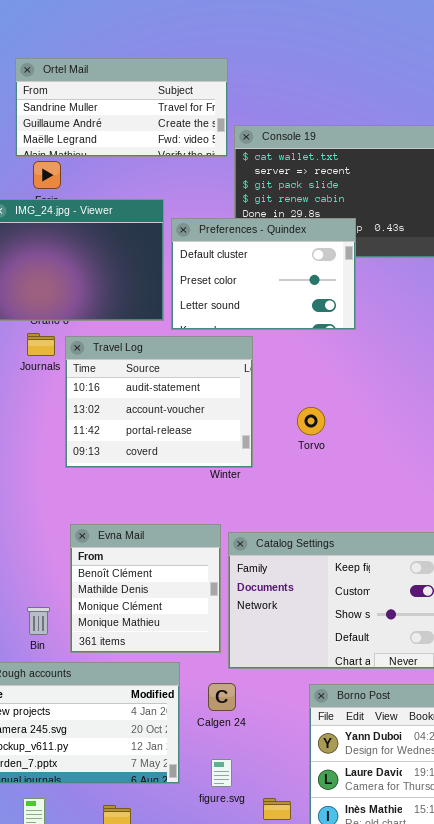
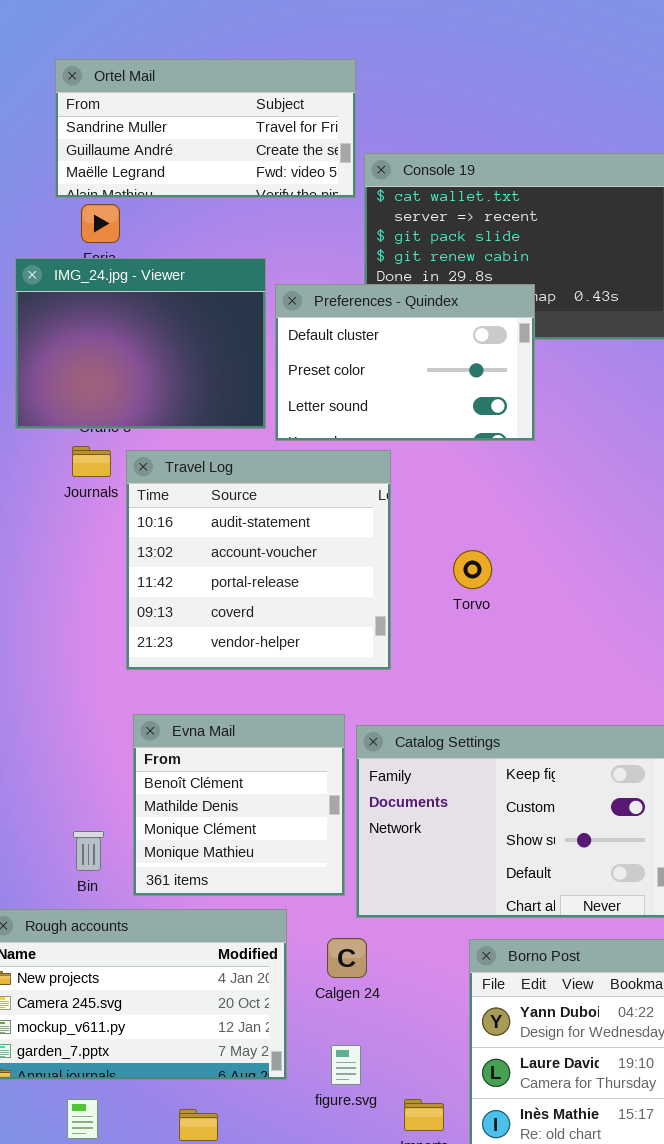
Travel Log: [65,336,253,468] -> [126,450,391,670], resized

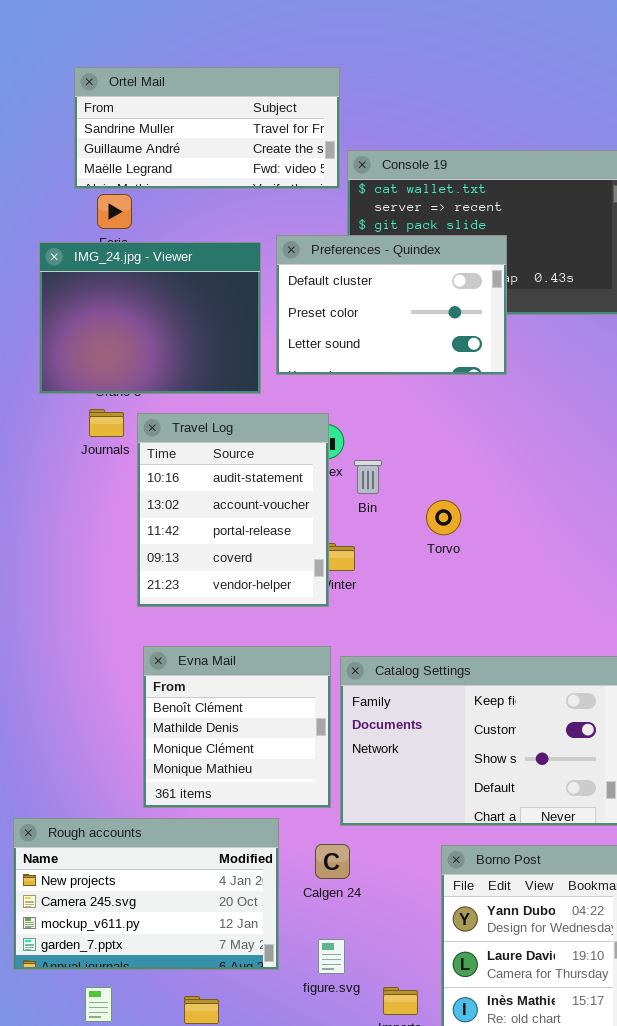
Preferences - Quindex: [275,284,535,441] -> [276,235,507,375], moved
Travel Log: [126,450,391,670] -> [137,413,329,607], resized
Bin: [73,831,104,871] -> [354,460,382,494], moved

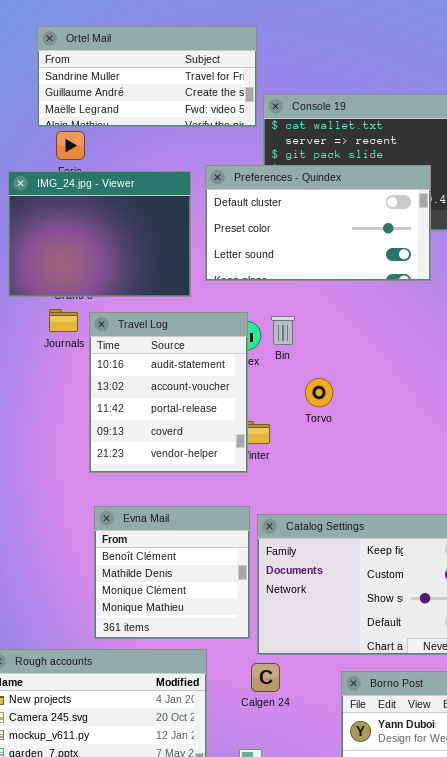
Preferences - Quindex: [276,235,507,375] -> [205,165,431,281], resized
Bin: [354,460,382,494] -> [271,316,295,345], moved
Torvo: [426,500,461,535] -> [305,378,333,407], moved
Calgen 24: [315,844,350,879] -> [251,663,280,692], moved

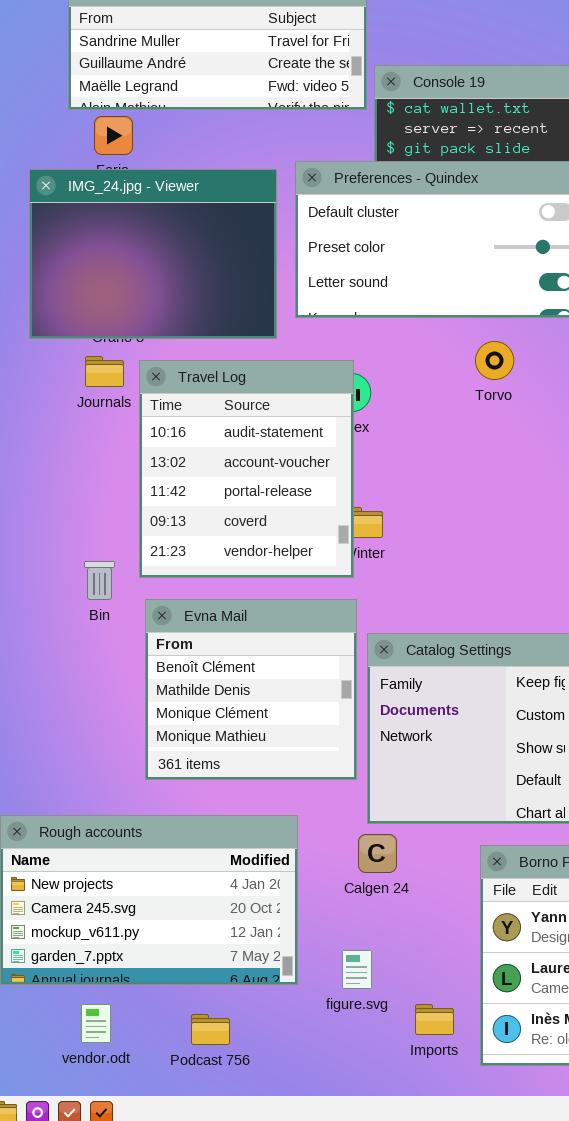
Bin: [271,316,295,345] -> [84,561,115,600], moved
Torvo: [305,378,333,407] -> [475,341,514,380], moved
Evna Mail: [94,506,250,639] -> [145,599,357,780], moved

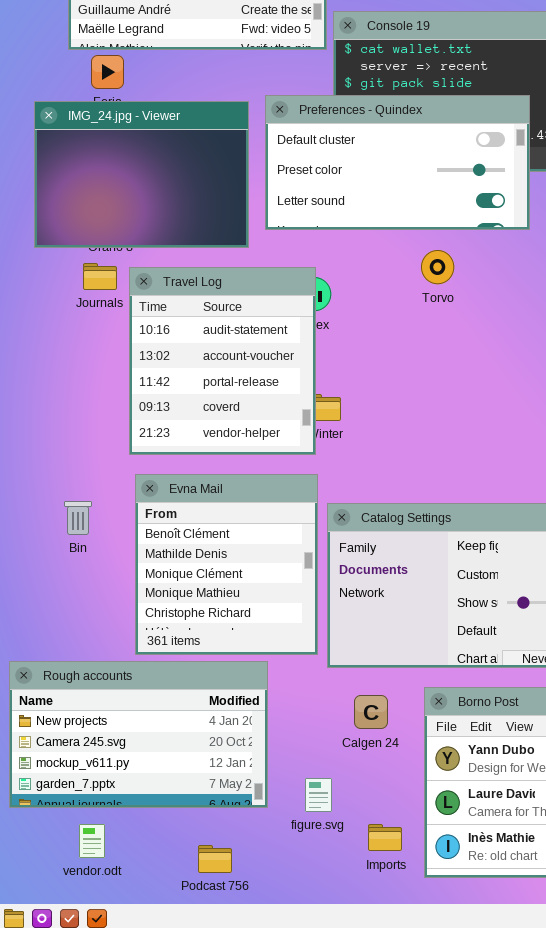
Bin: [84,561,115,600] -> [64,501,92,535], moved
Evna Mail: [145,599,357,780] -> [135,474,318,655], resized
Calgen 24: [358,834,397,873] -> [354,695,388,729], moved
Podcast 756: [191,1014,230,1045] -> [198,845,232,873], moved

